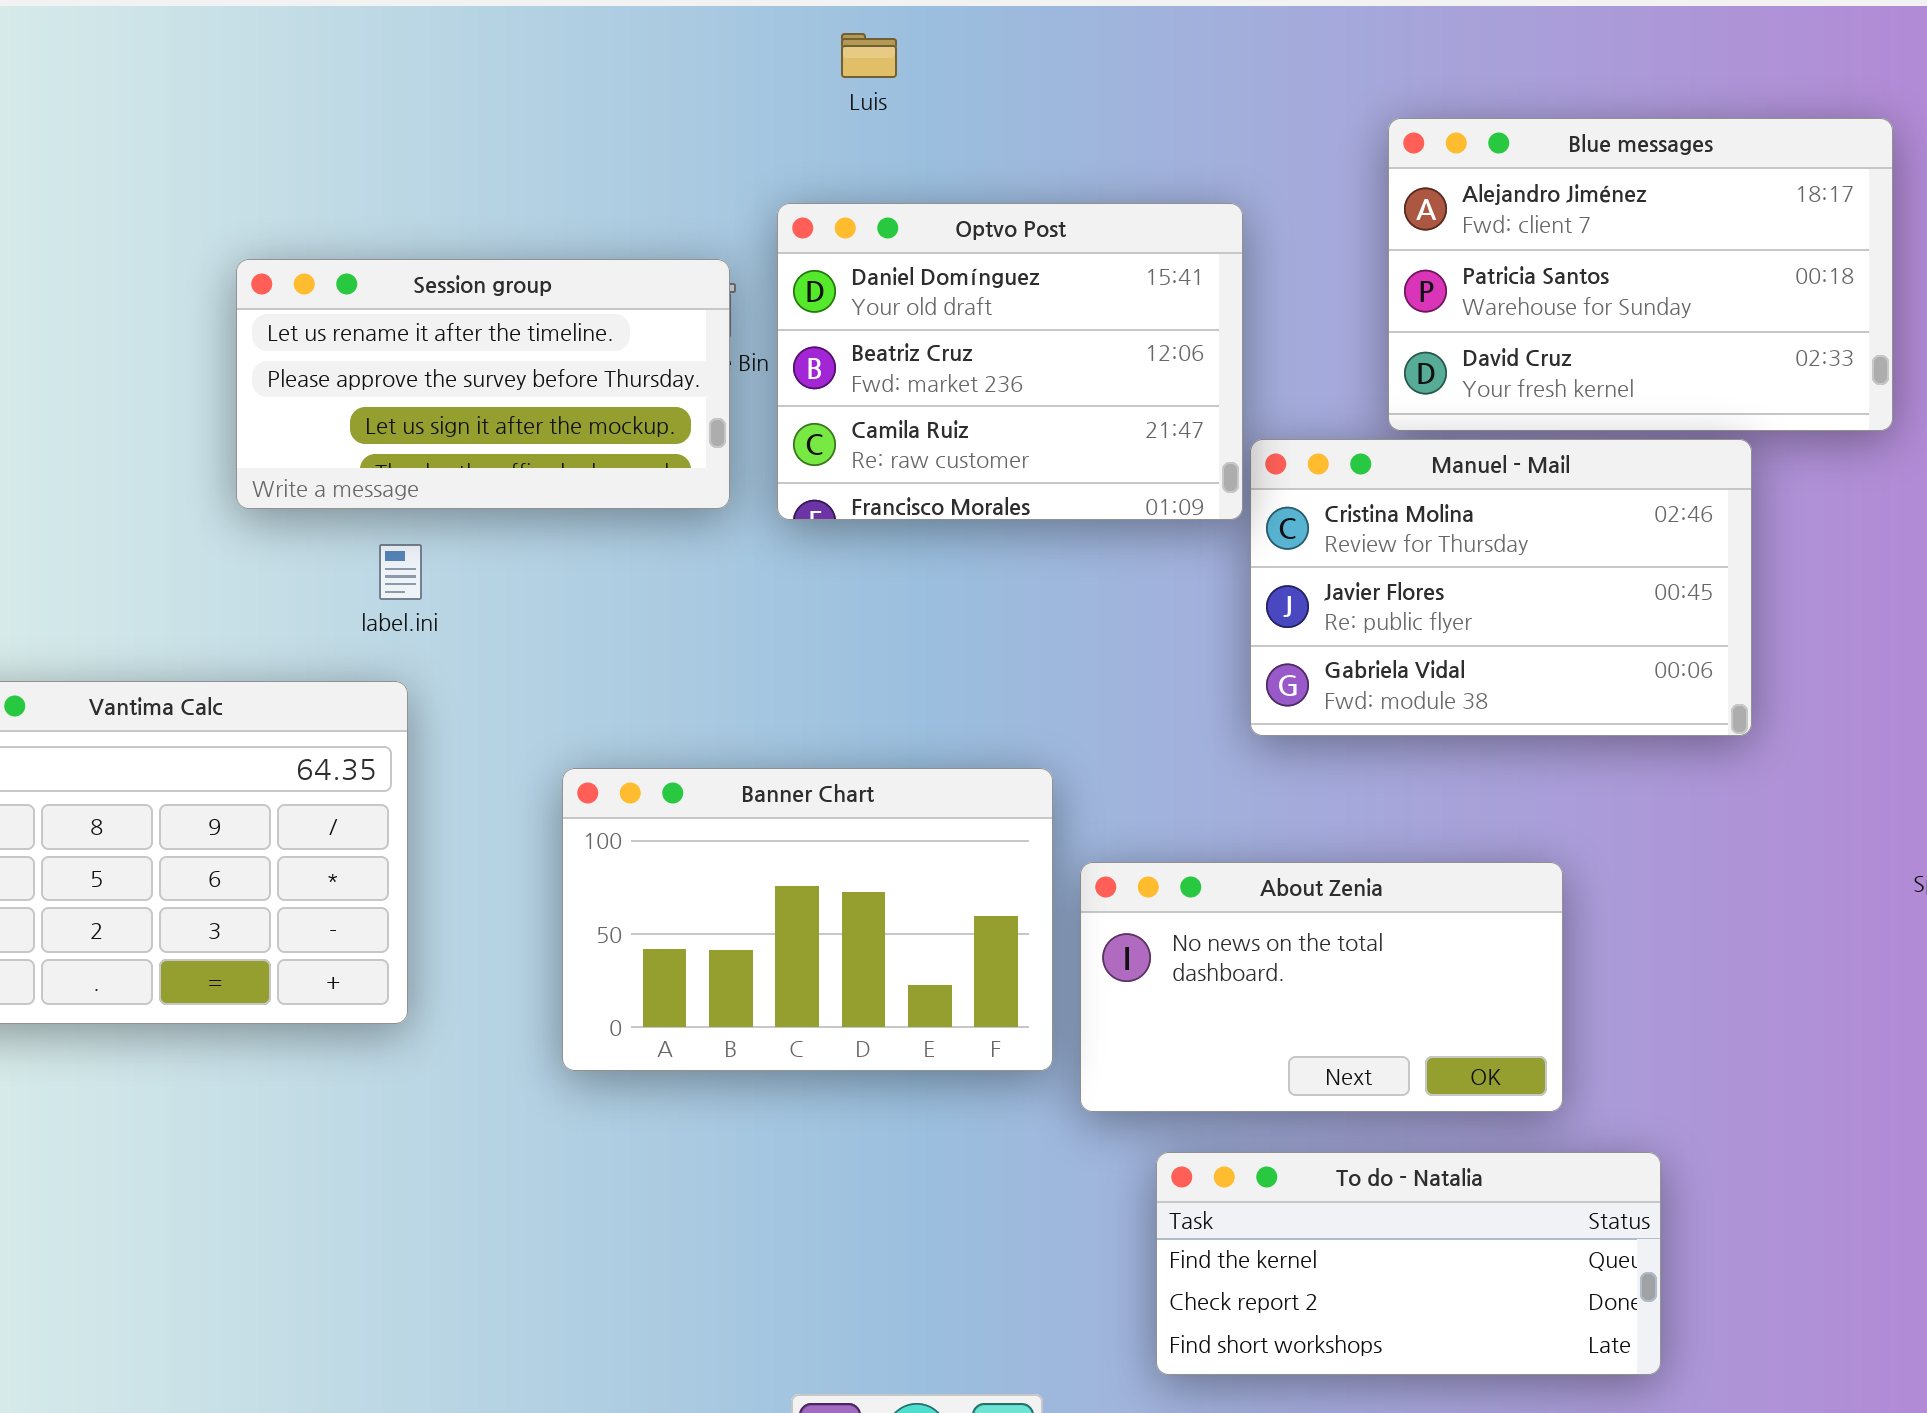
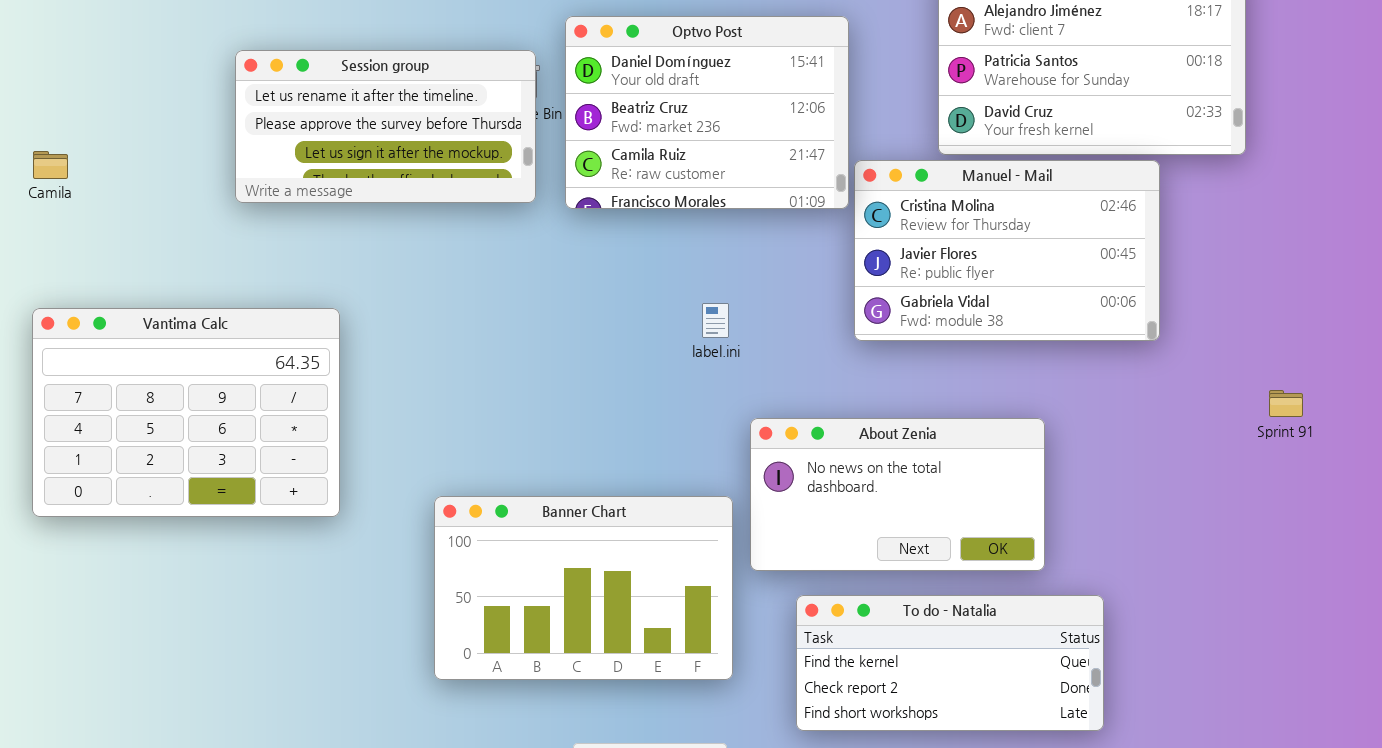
label.ini: [379,544,422,600] -> [702,303,729,338], moved
Banner Chart: [562,768,1053,1071] -> [434,496,733,680], moved

